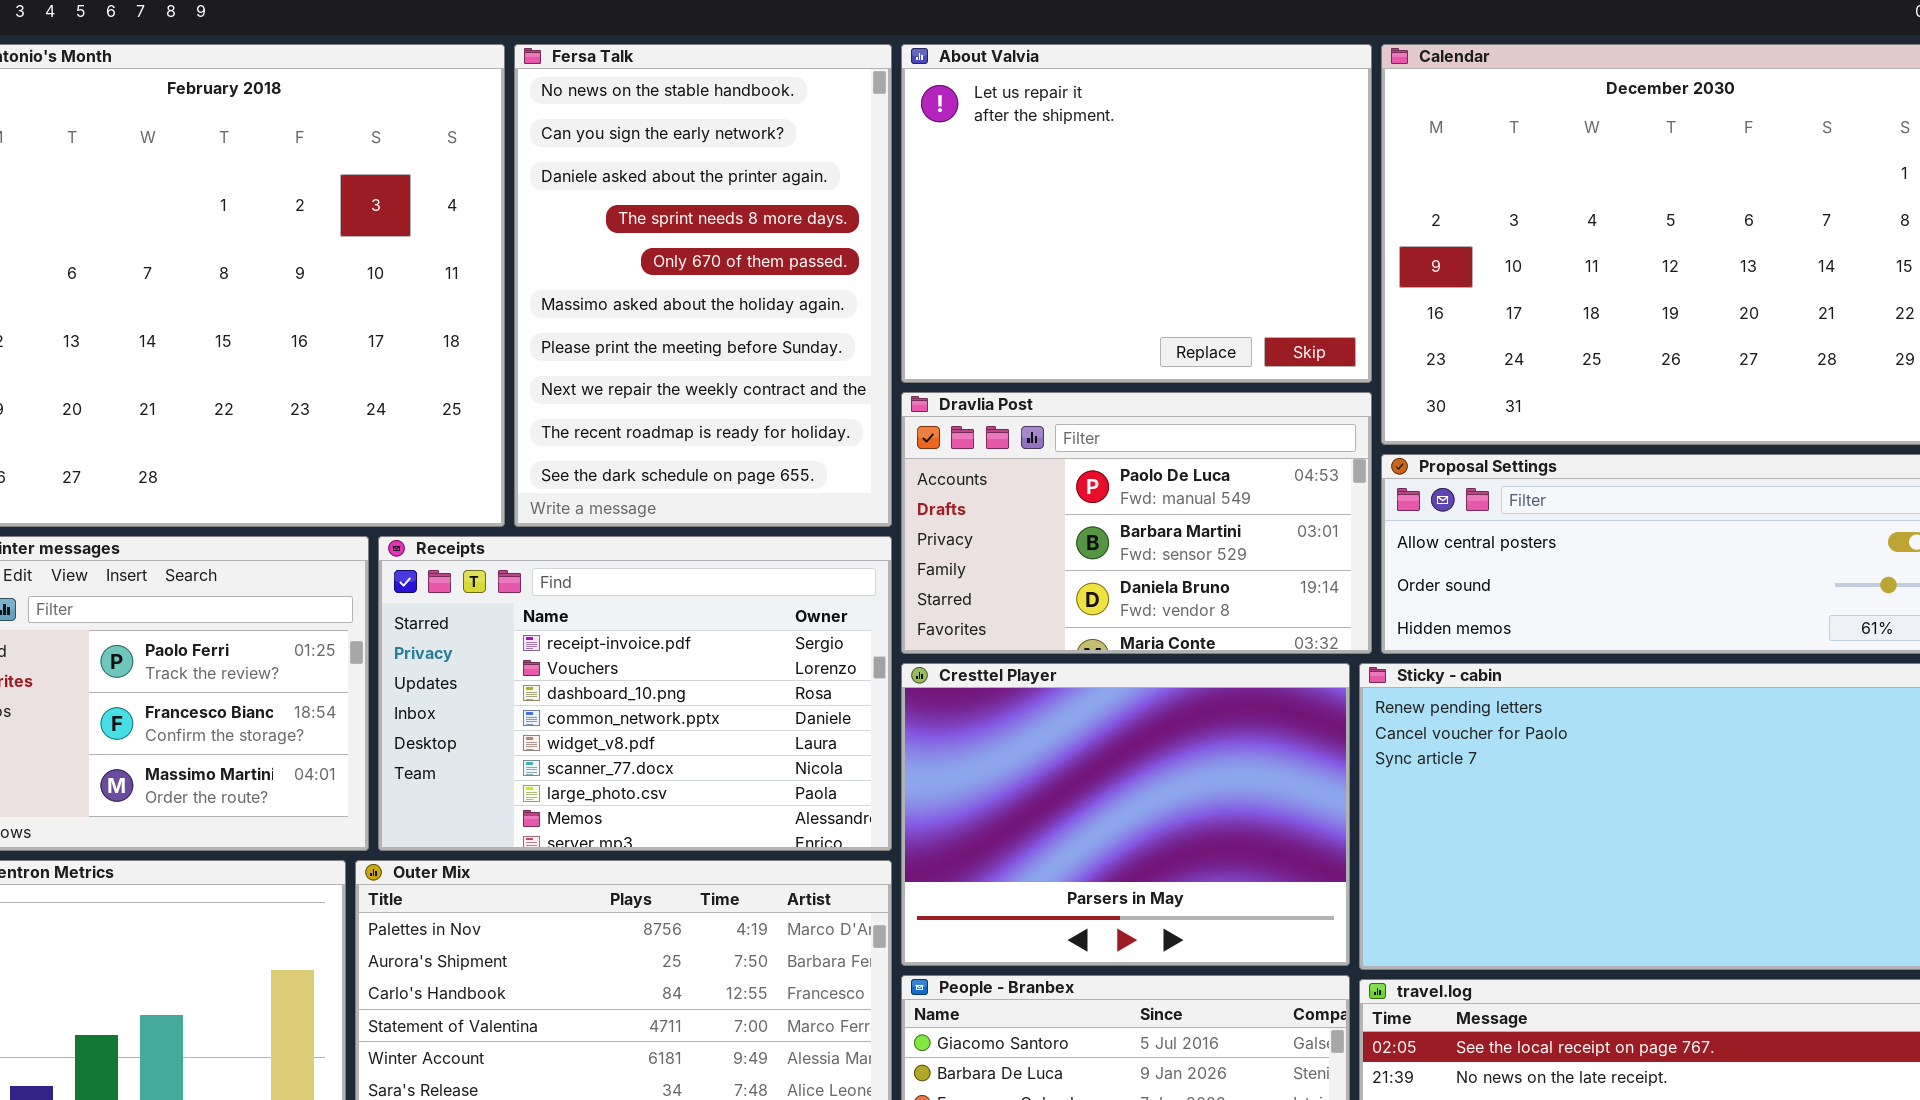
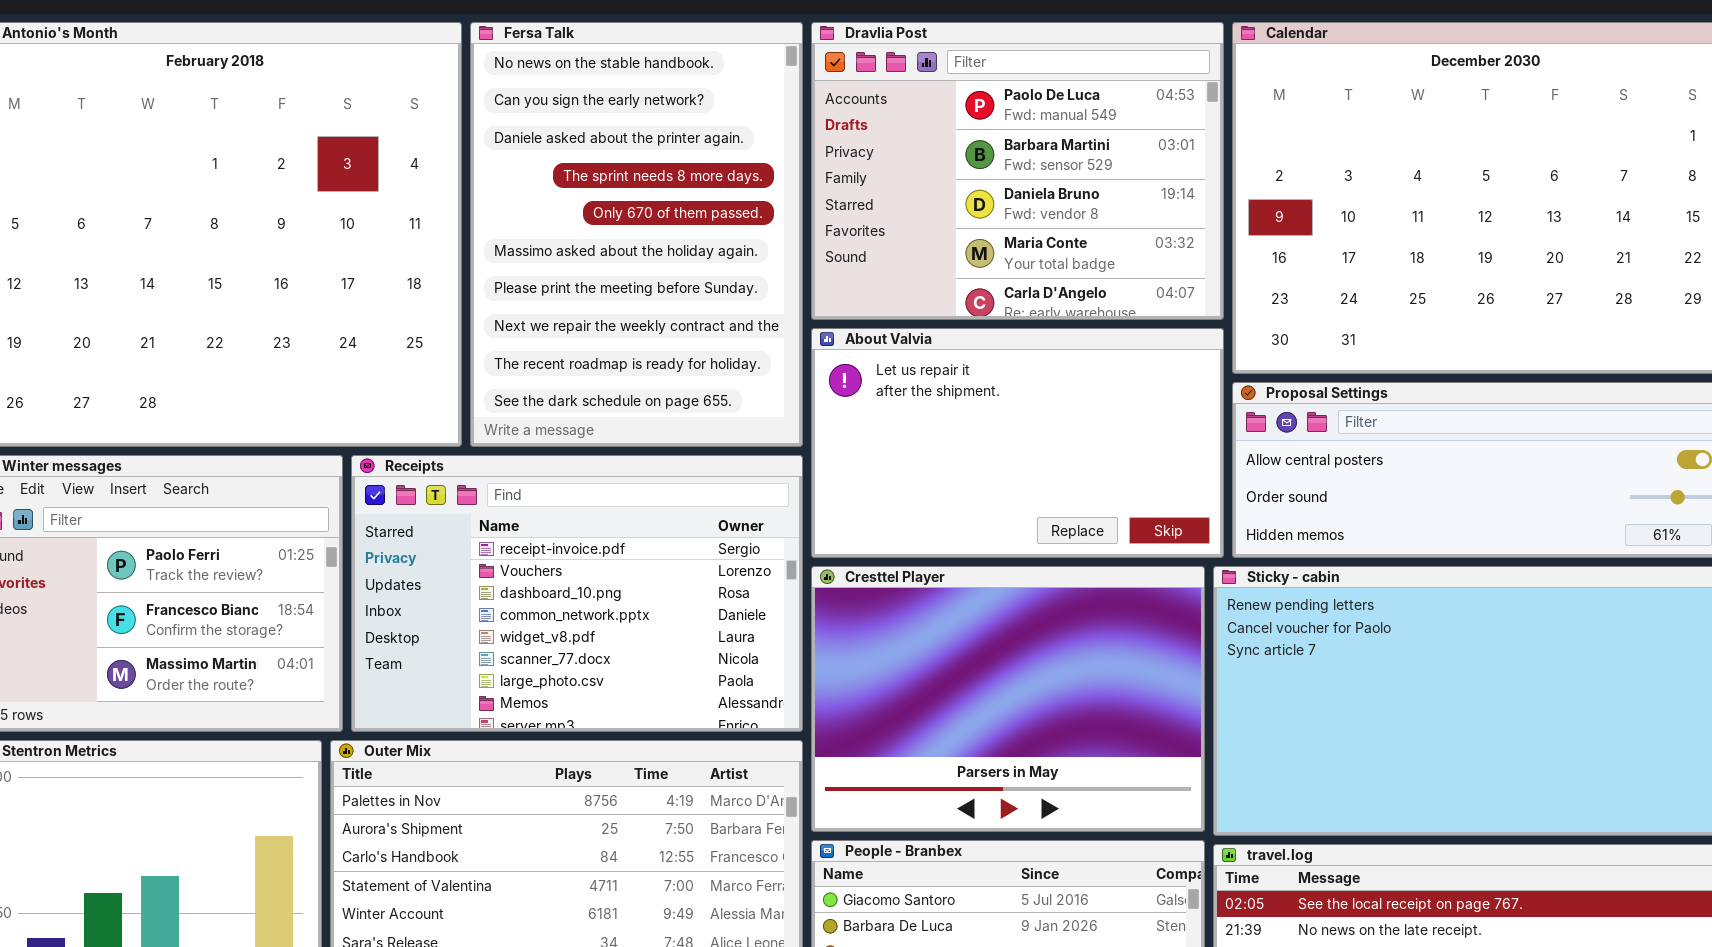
About Valvia: [901,44,1372,383] -> [811,328,1224,558], moved, resized
Dravlia Post: [901,392,1372,654] -> [811,22,1224,320], moved, resized

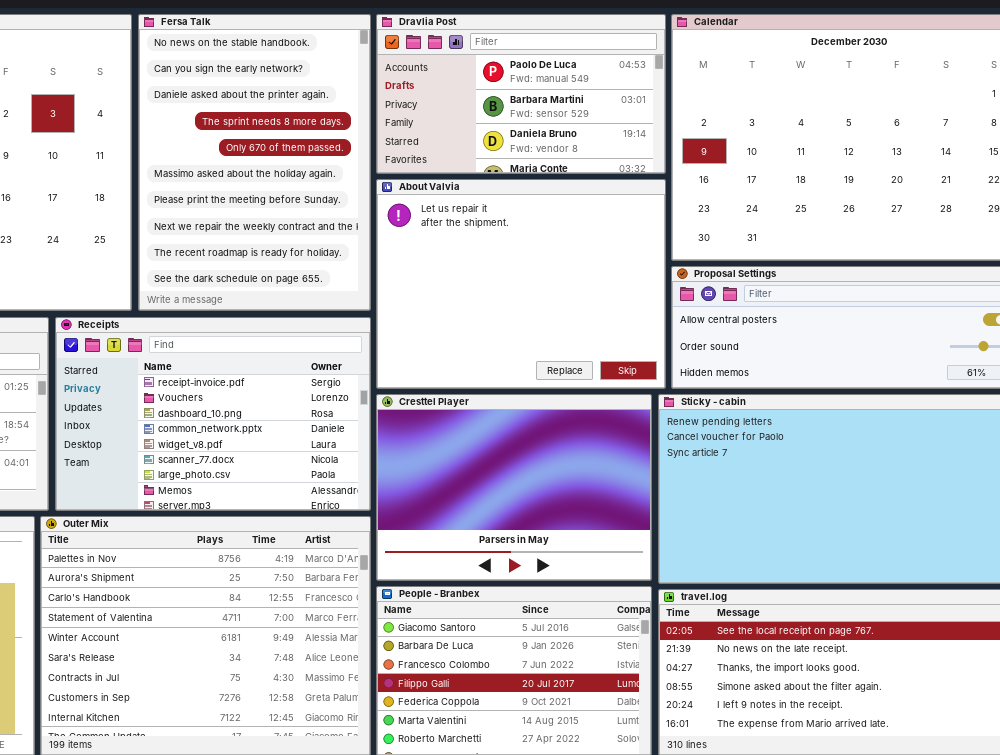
Dravlia Post: [811,22,1224,320] -> [376,14,666,174], resized
About Valvia: [811,328,1224,558] -> [376,179,666,389], resized

